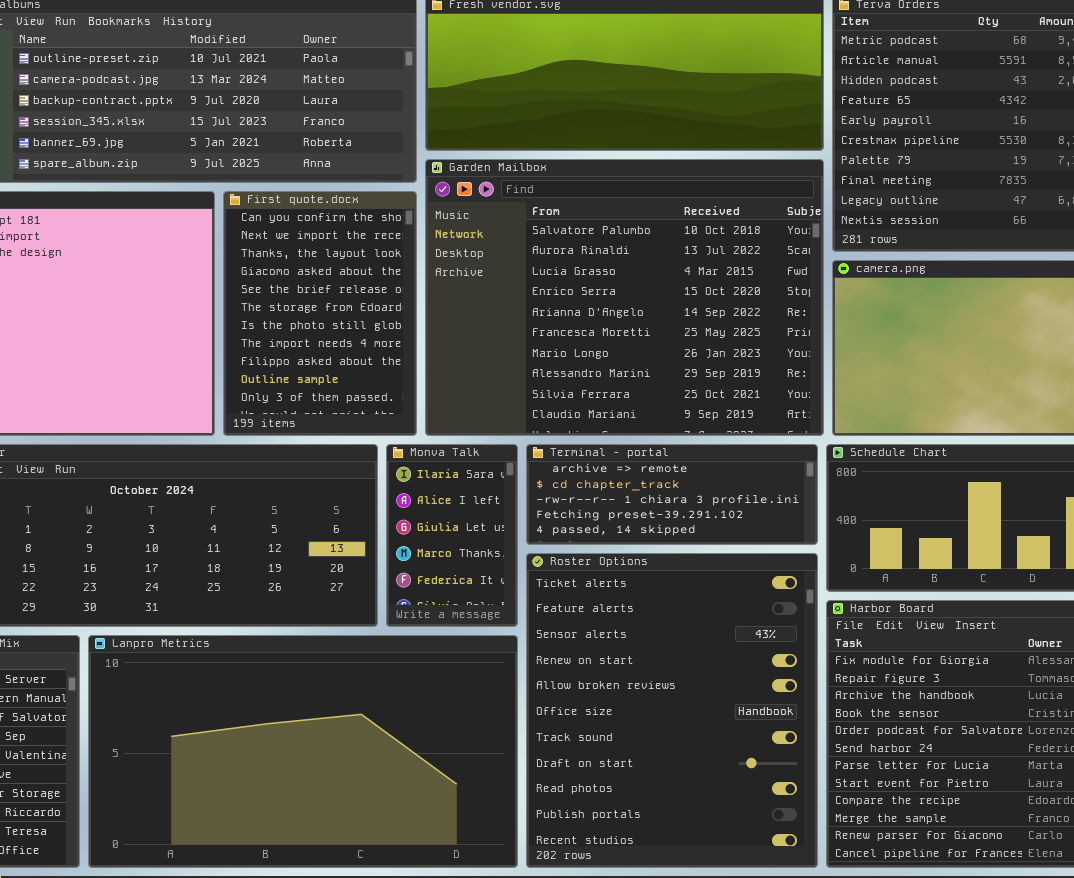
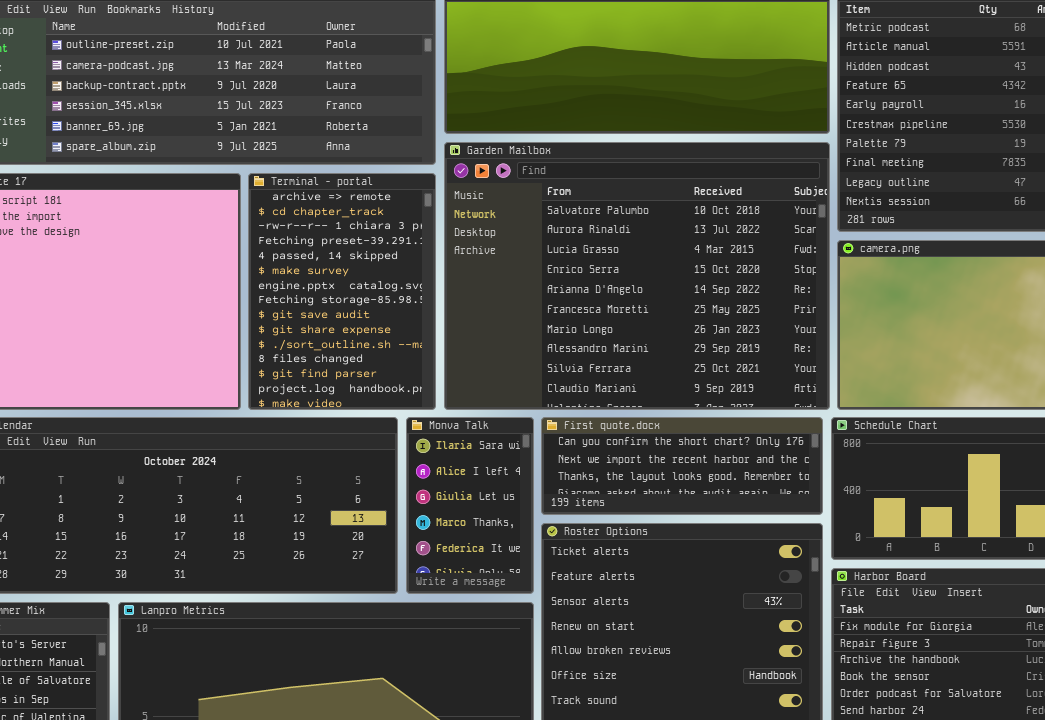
First quote.docx: [223,191,417,436] -> [541,417,823,515], moved, resized
Terminal - portal: [526,444,818,545] -> [248,173,436,410], moved, resized

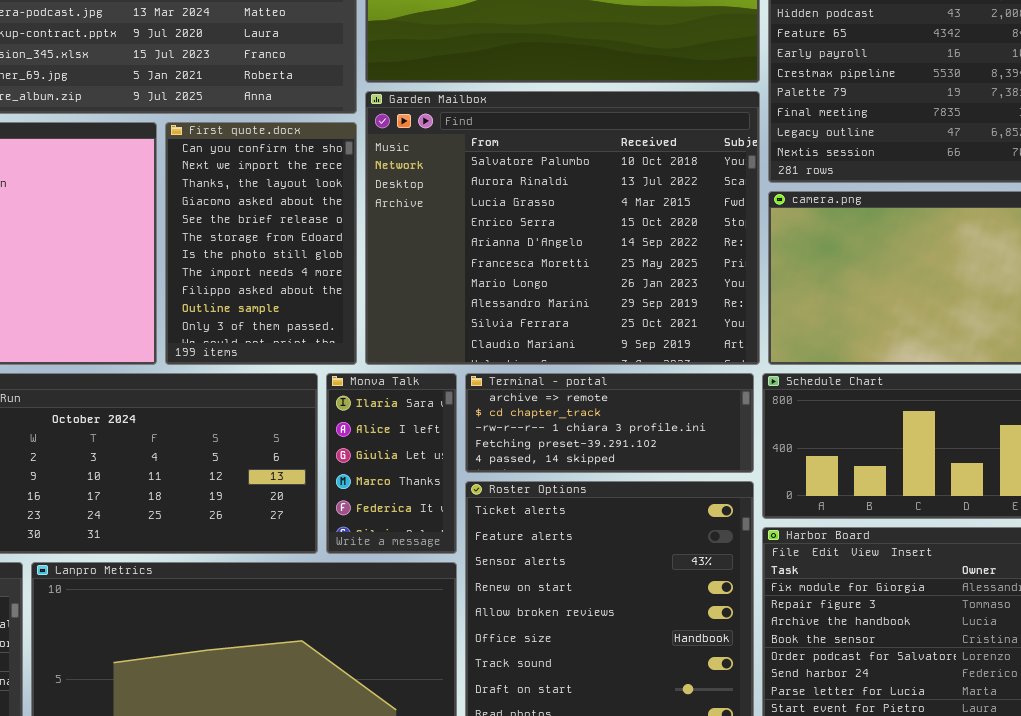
Terminal - portal: [248,173,436,410] -> [465,373,754,473], moved, resized
First quote.docx: [541,417,823,515] -> [165,122,357,365], moved, resized

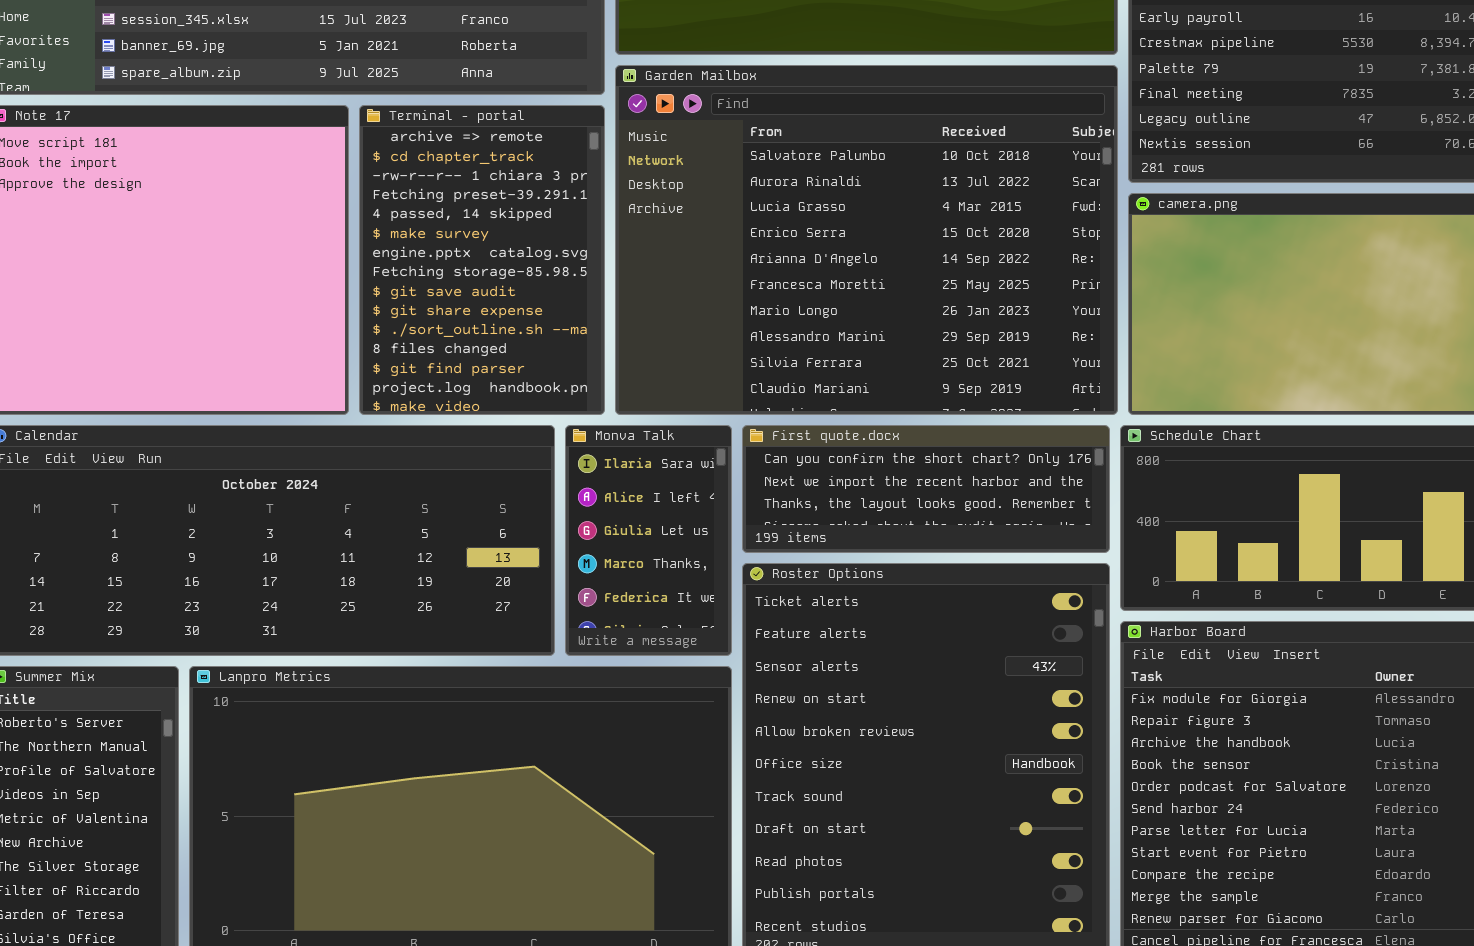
First quote.docx: [165,122,357,365] -> [742,425,1110,553], moved, resized
Terminal - portal: [465,373,754,473] -> [359,105,605,415], moved, resized

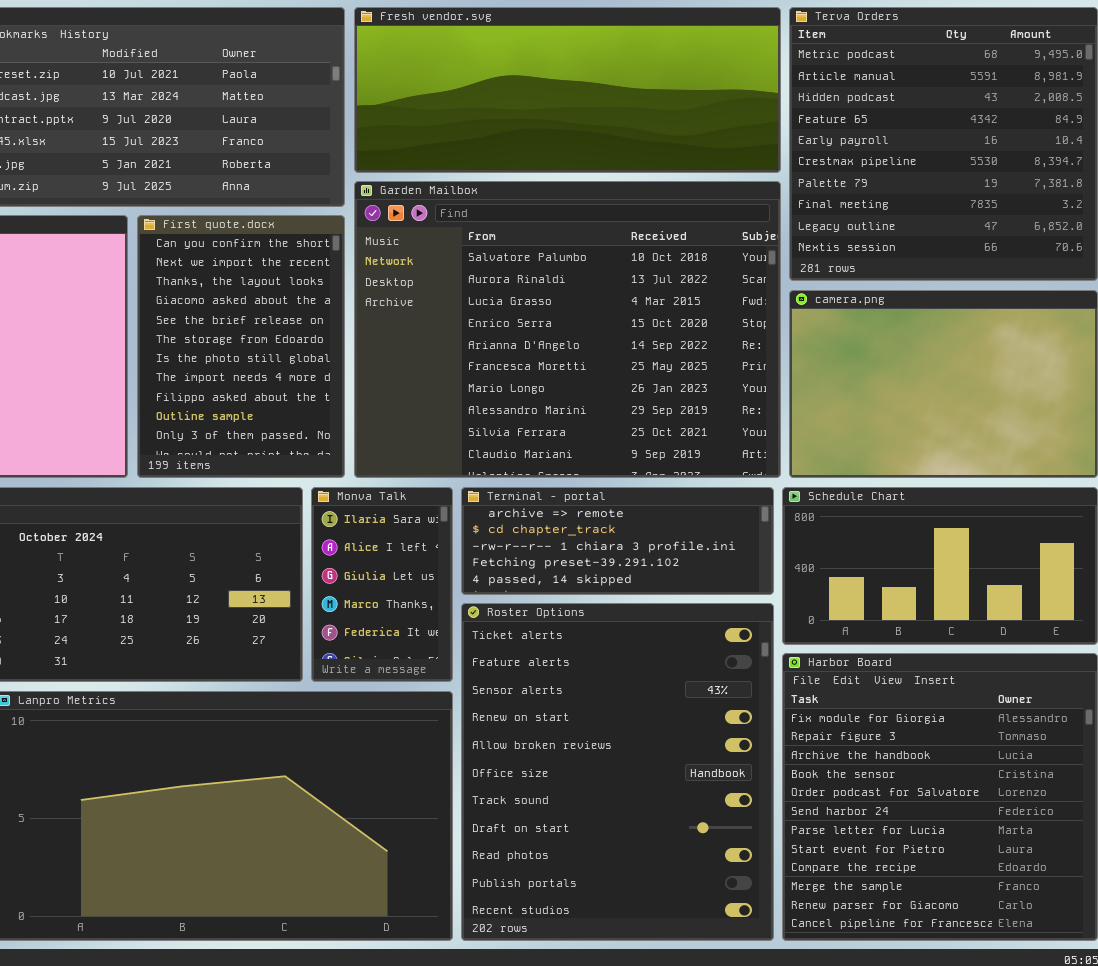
Terminal - portal: [359,105,605,415] -> [461,487,774,595], moved, resized
First quote.docx: [742,425,1110,553] -> [137,215,345,478], moved, resized

